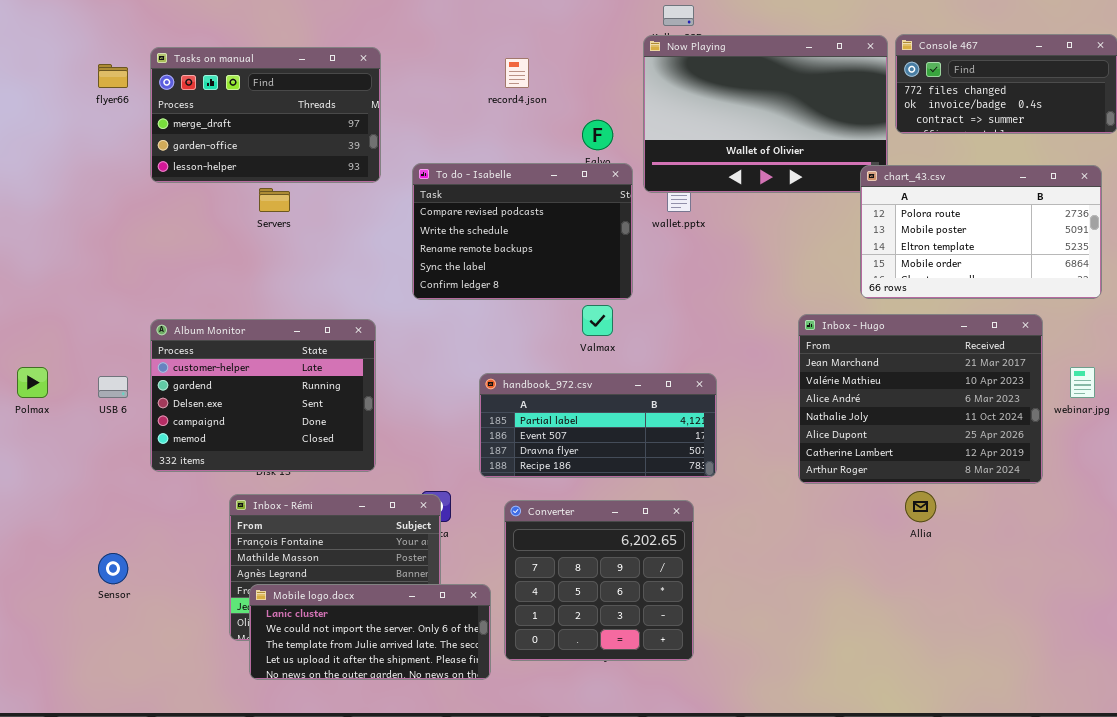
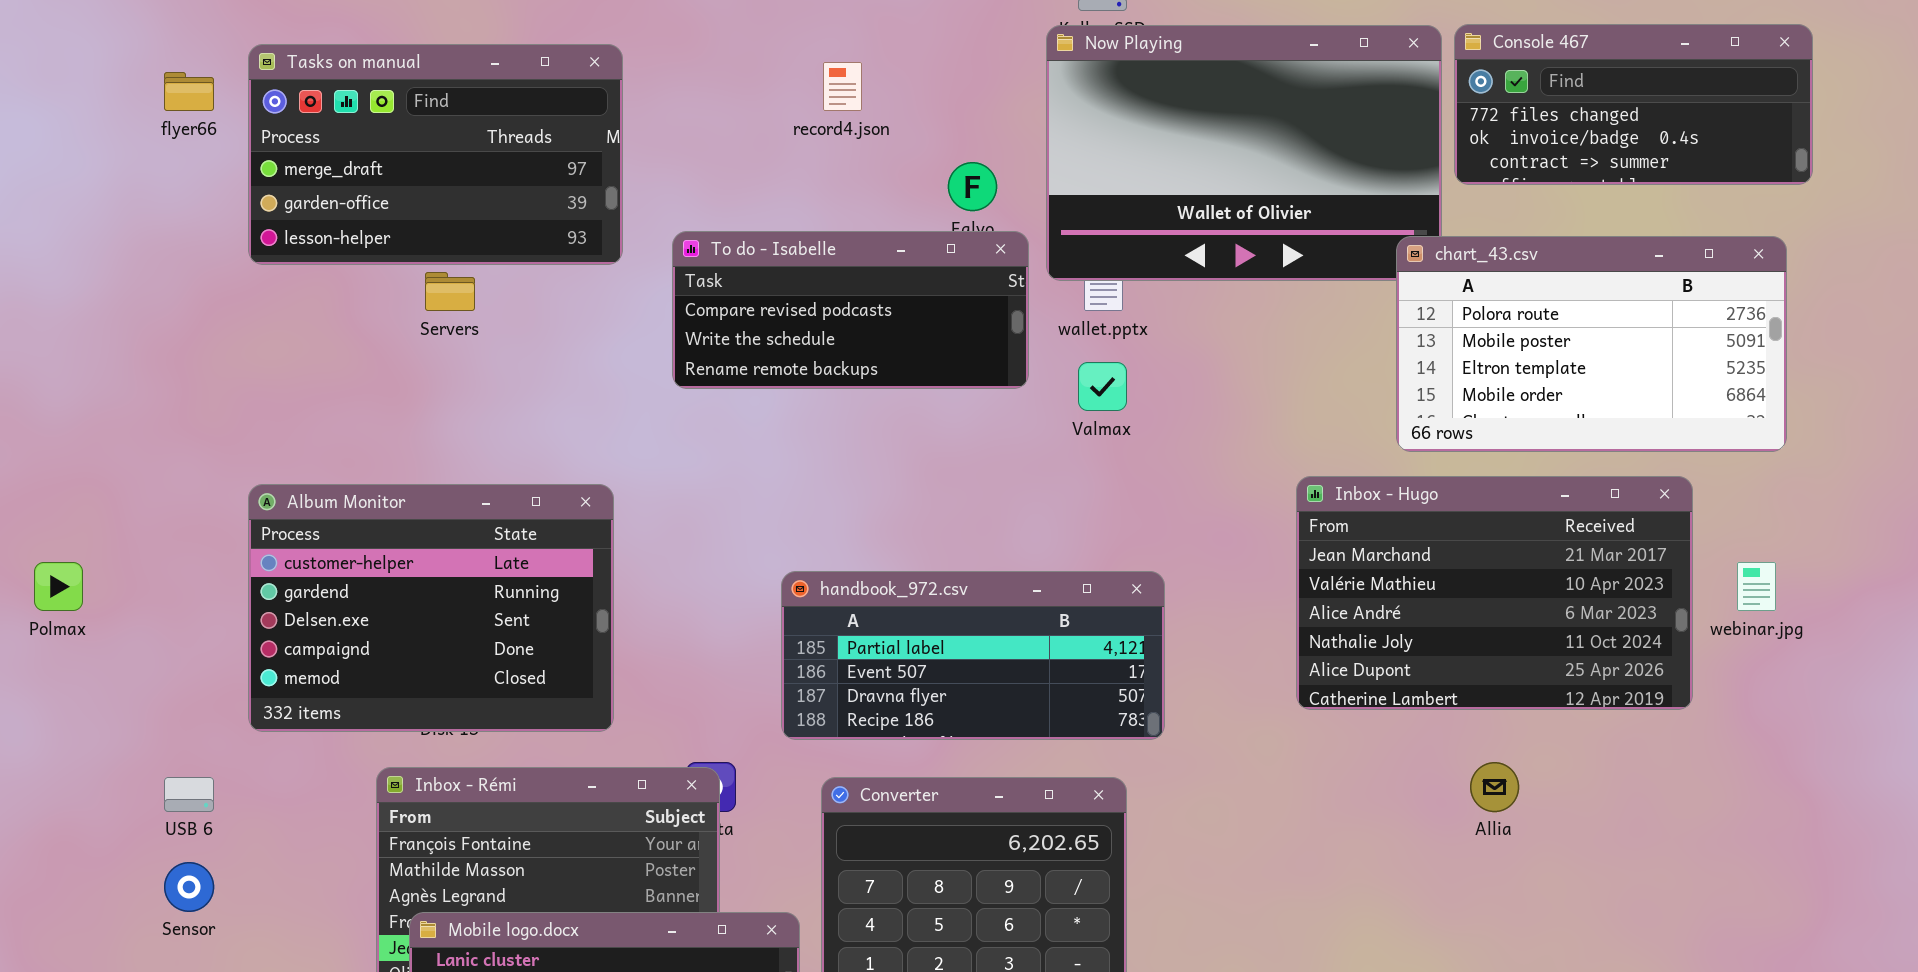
To do - Isabelle: [412,163,633,300] -> [672,231,1029,389], resized
Valmax: [582,305,613,336] -> [1078,362,1127,411], moved
Inbox - Hugo: [798,314,1043,484] -> [1296,476,1693,710], resized
USB 6: [98,376,128,398] -> [164,777,214,812], moved

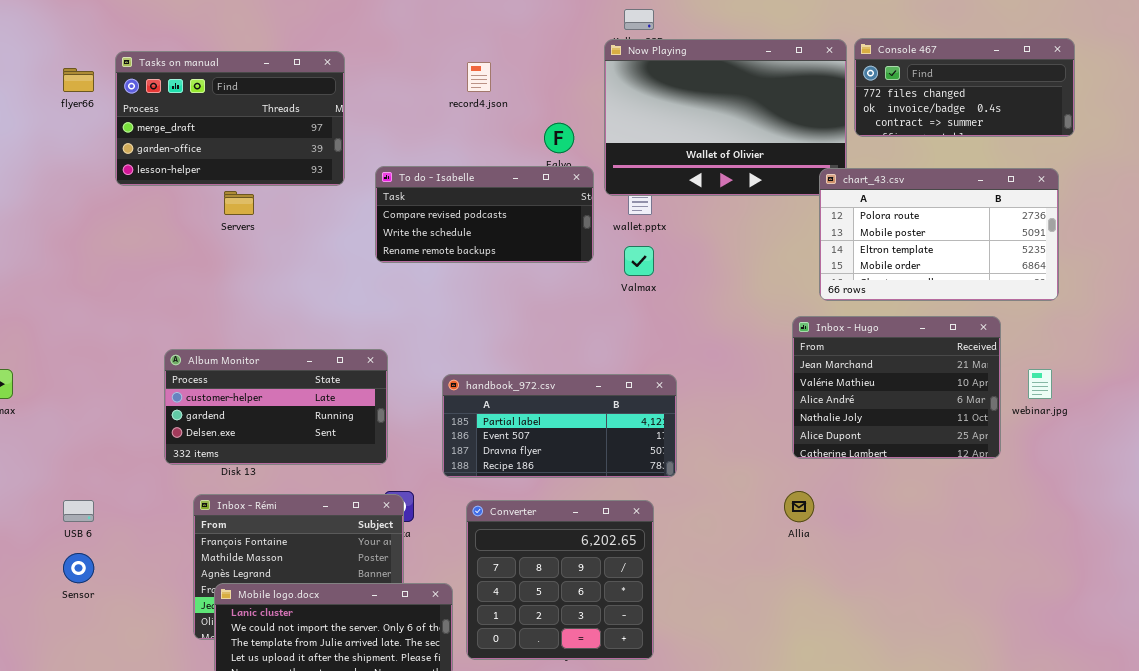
Inbox - Hugo: [1296,476,1693,710] -> [792,316,1001,459], resized
Album Monitor: [248,484,614,732] -> [164,349,388,465], moved, resized
Allia: [1470,762,1519,812] -> [784,491,814,522], moved

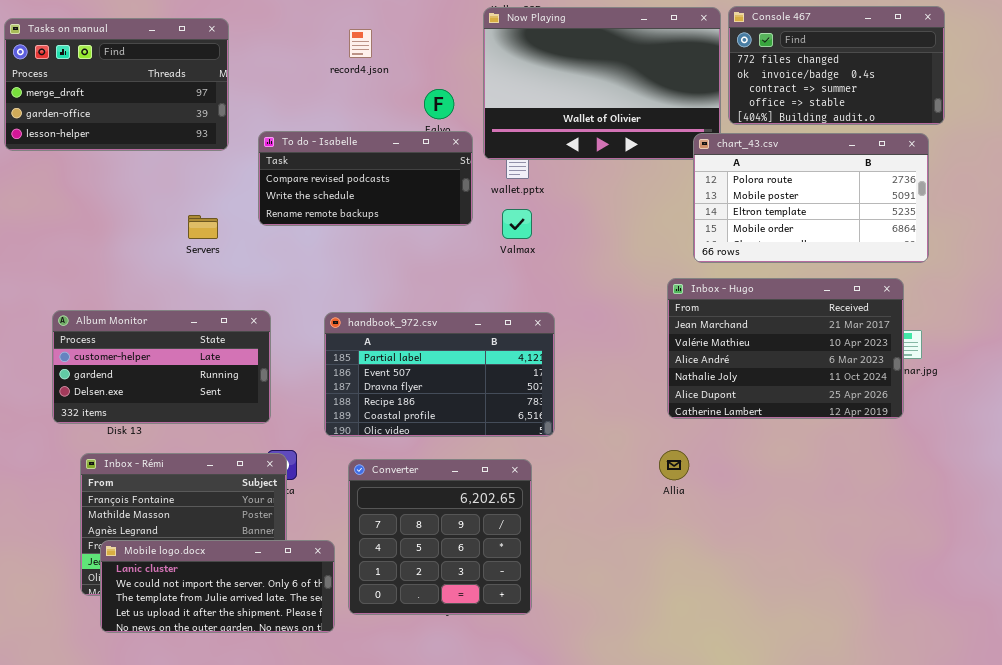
Console 467: [854,38,1075,137] -> [728,6,945,125], resized
Servers: [224,191,254,215] -> [188,215,218,239], moved
Inbox - Hugo: [792,316,1001,459] -> [667,278,904,419], resized
handbook_972.csv: [442,374,677,478] -> [324,312,555,437], resized

